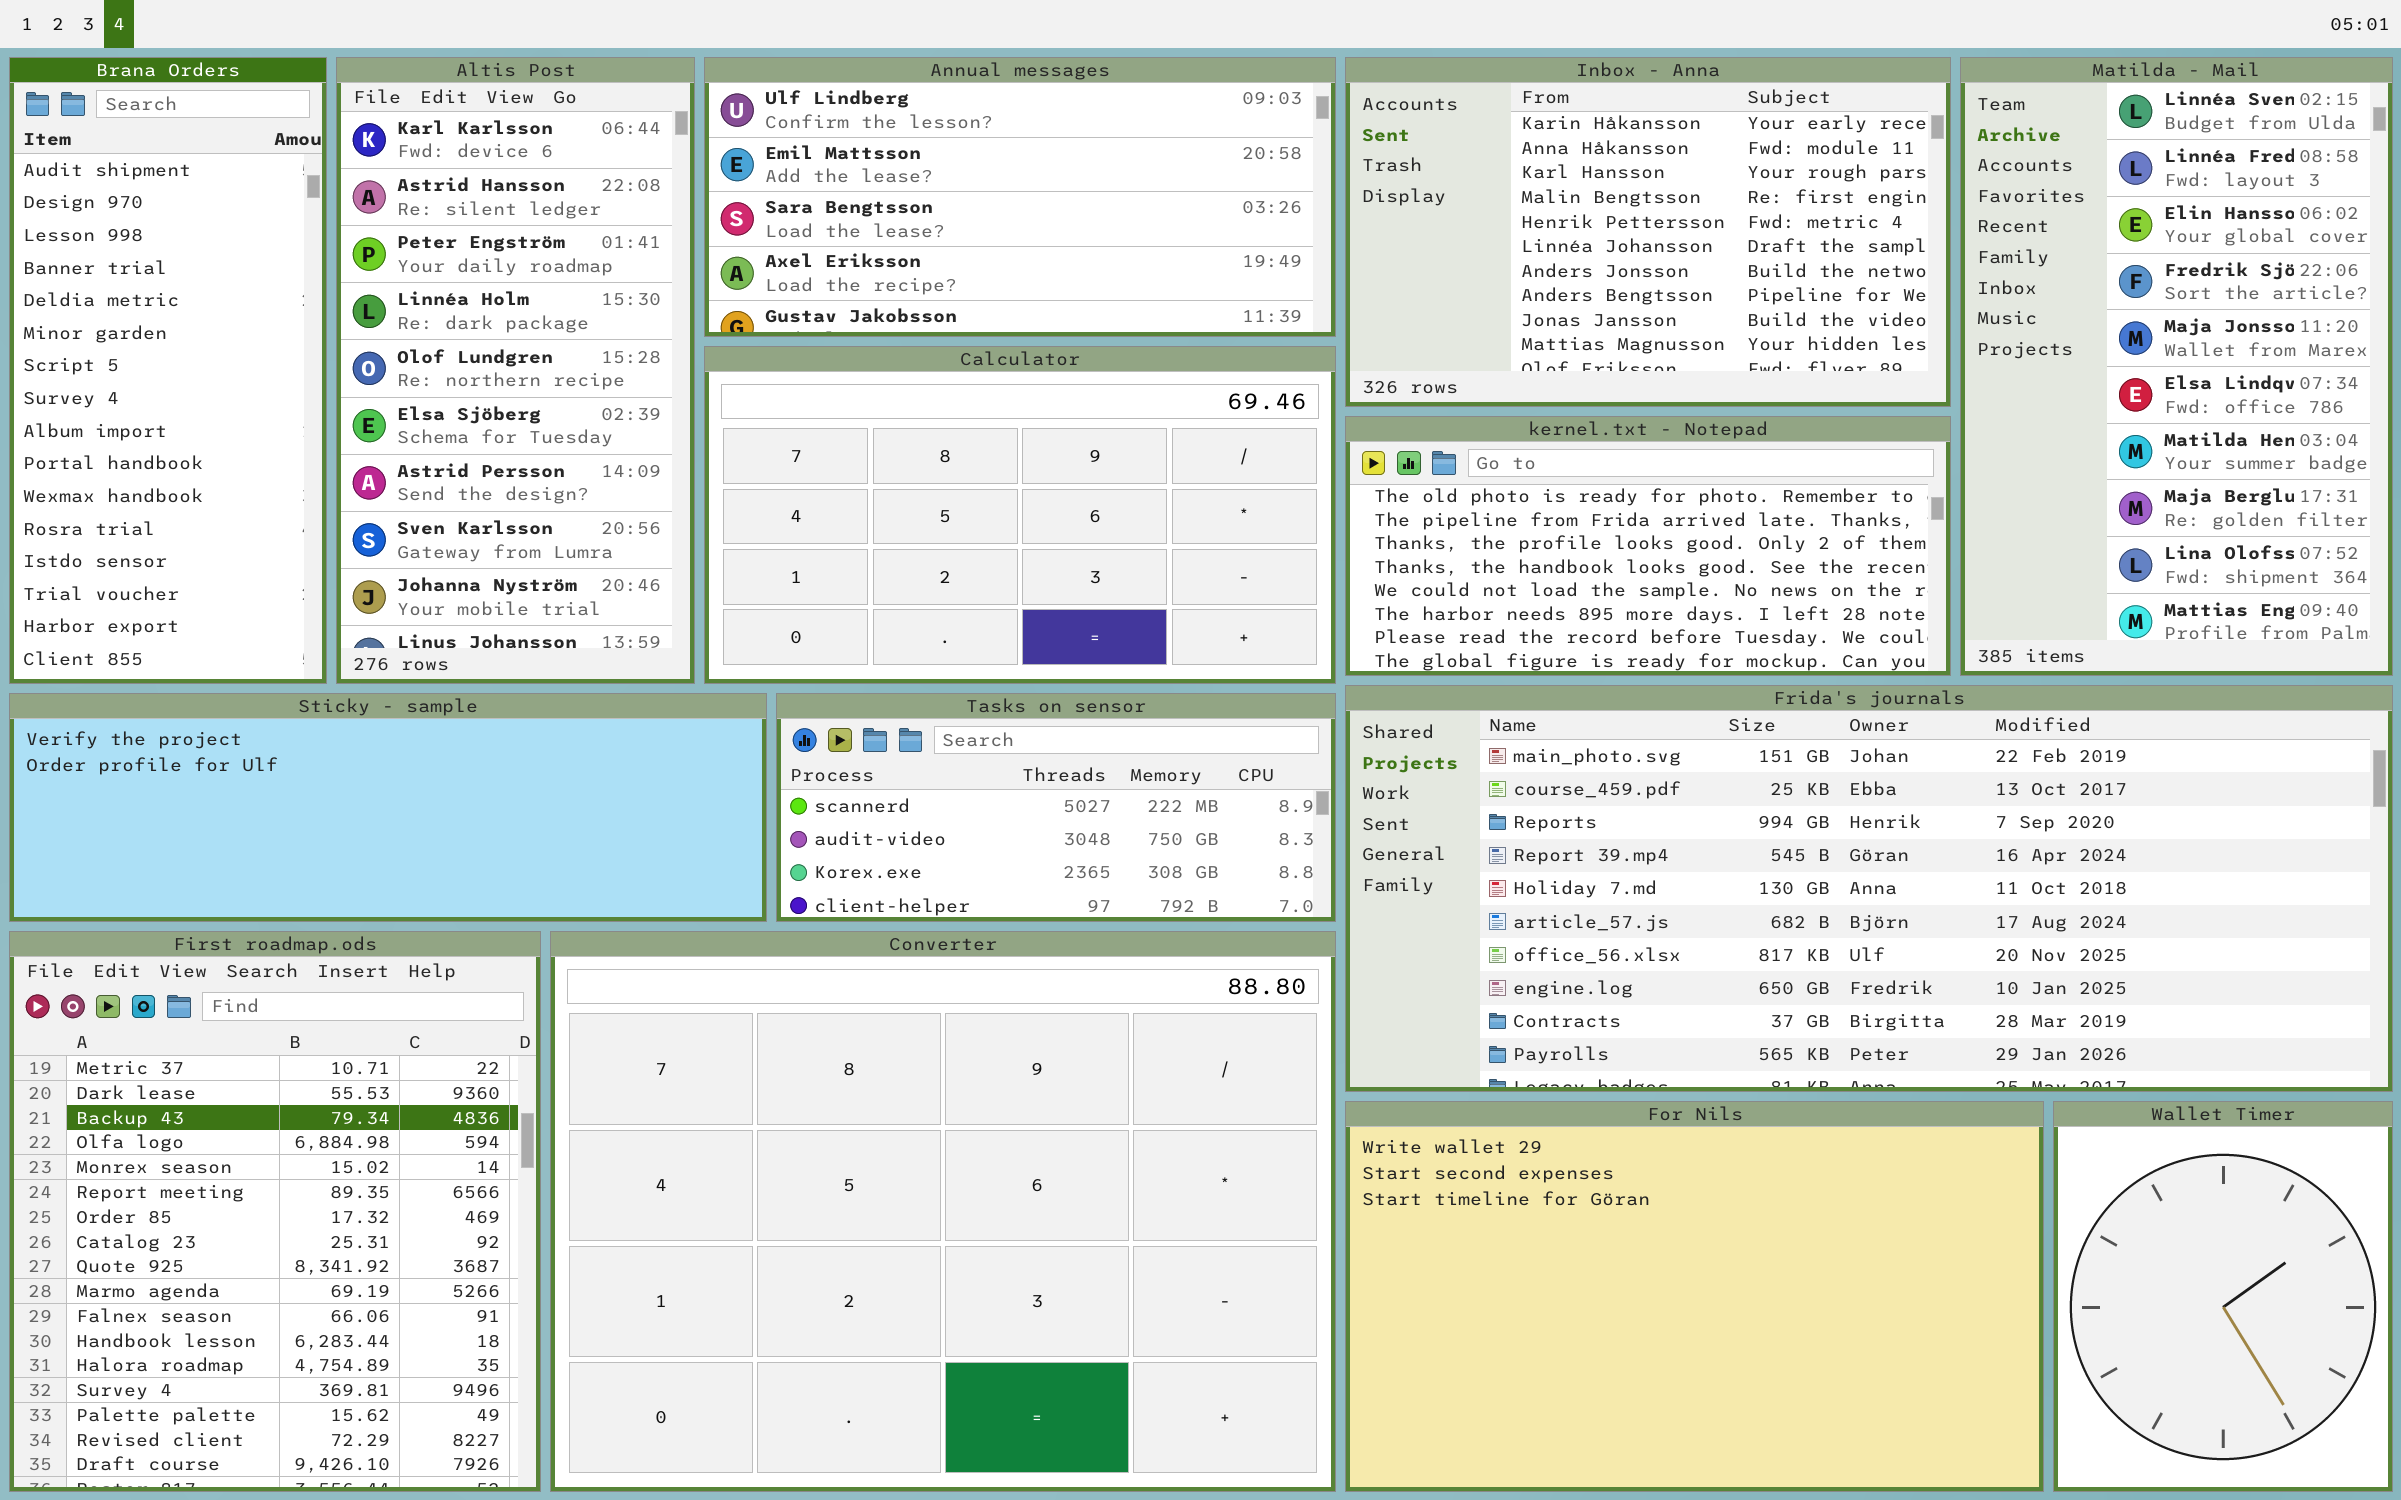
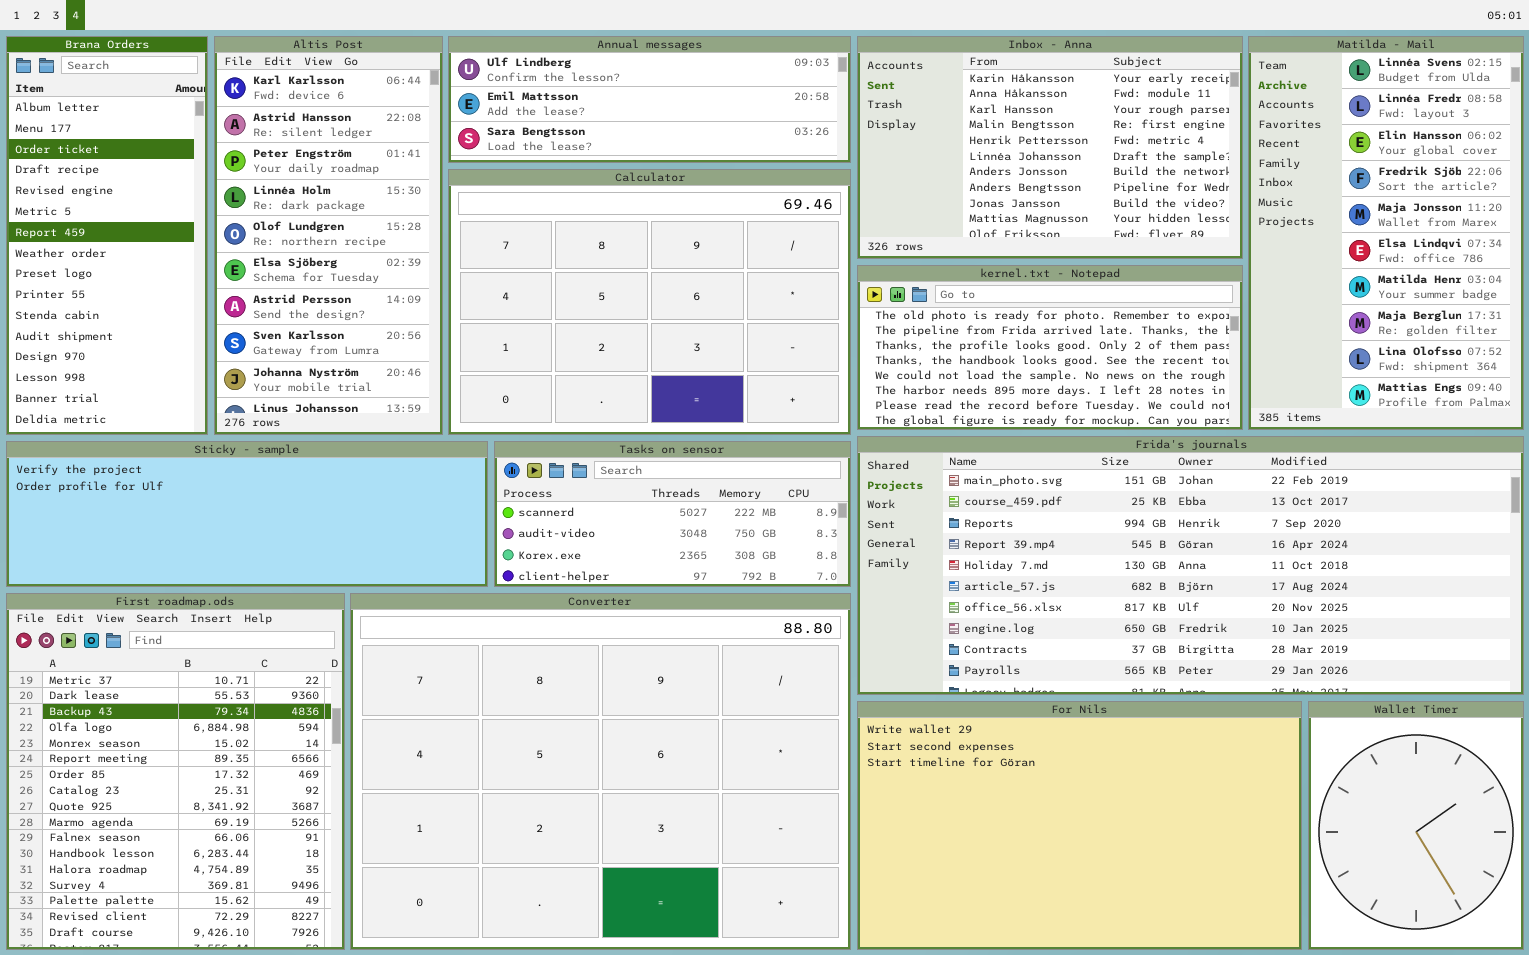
Brana Orders: [9,57,327,684] -> [6,36,208,435], scrolled up 11 rows
Annual messages: [704,57,1336,337] -> [448,36,851,163], resized
Calculator: [704,346,1336,684] -> [448,169,851,435], resized

